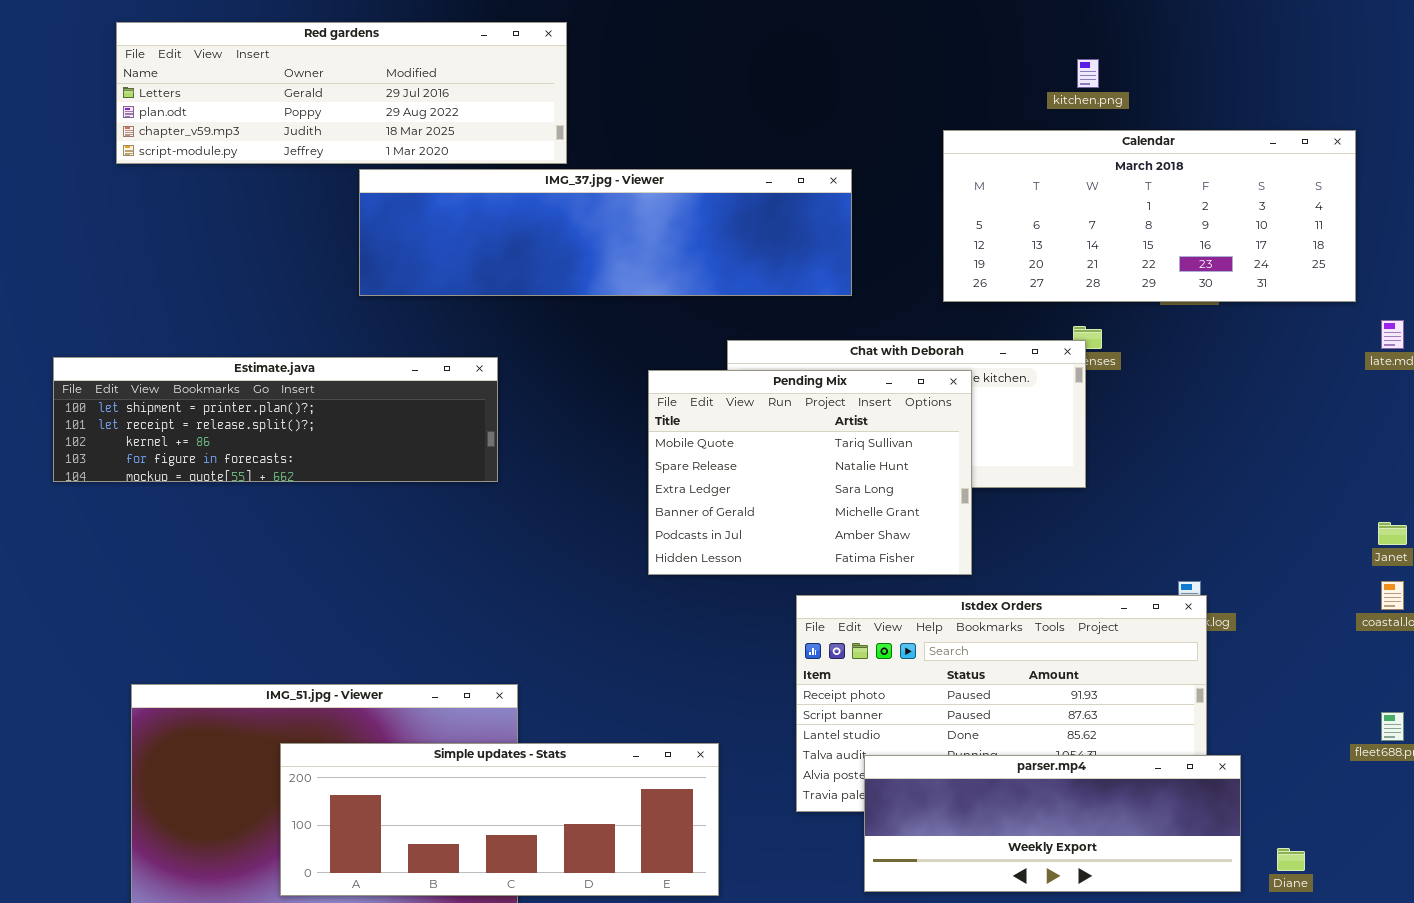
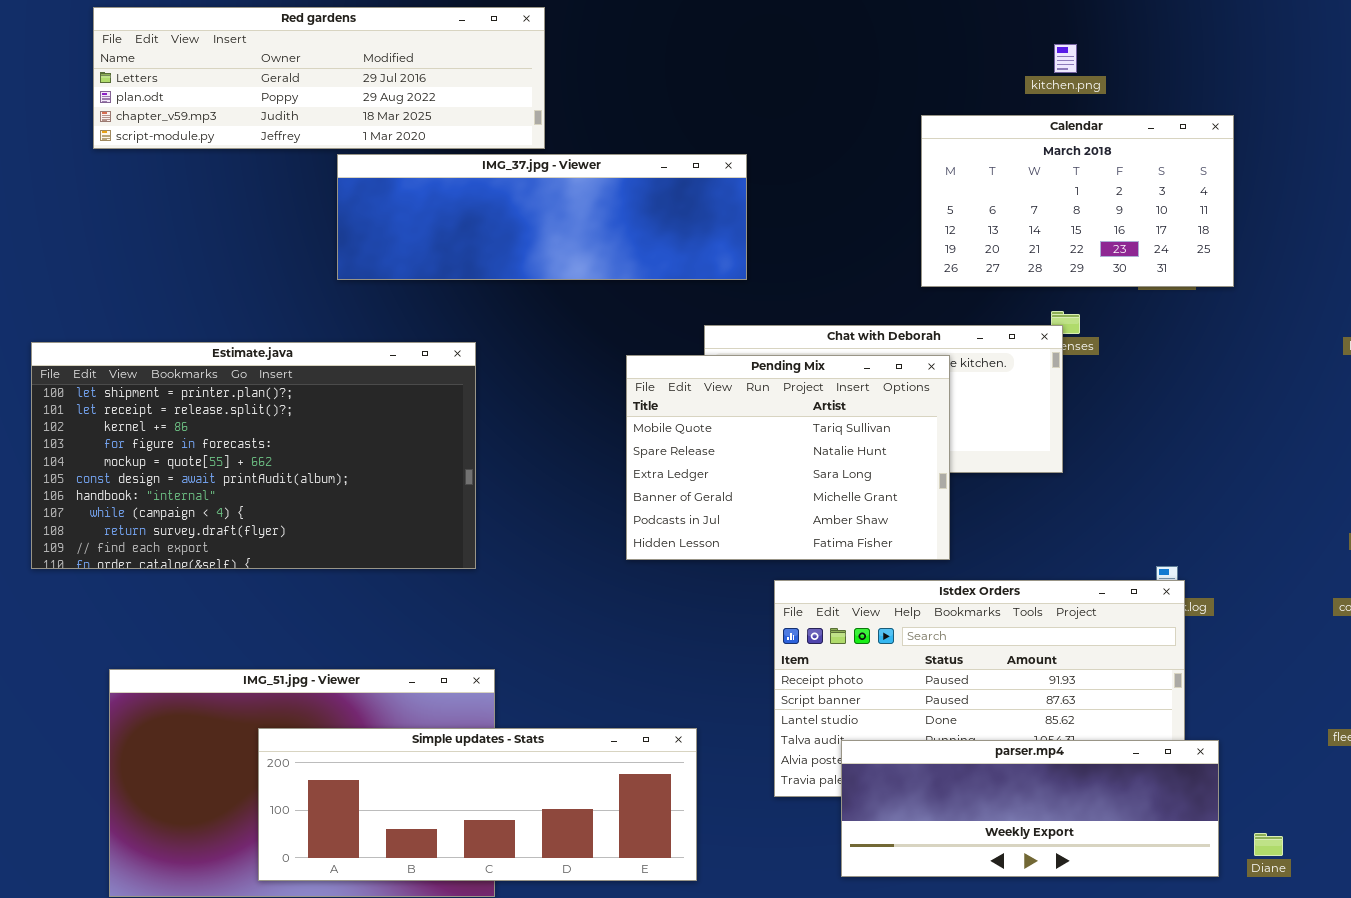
Calendar: [943,130,1356,302] -> [921,115,1234,287], resized
IMG_37.jpg - Viewer: [359,169,852,296] -> [337,154,747,280], resized
Estimate.java: [53,357,498,482] -> [31,342,476,569], resized

